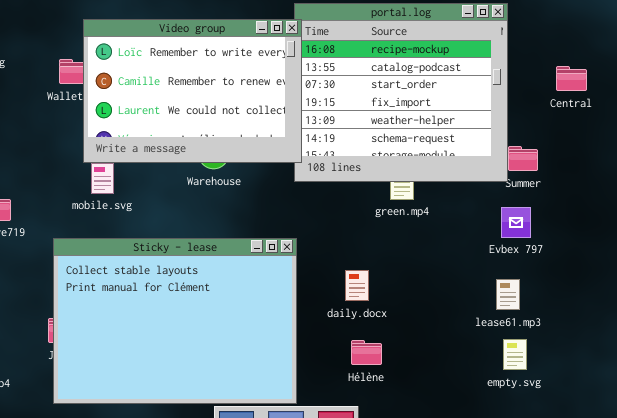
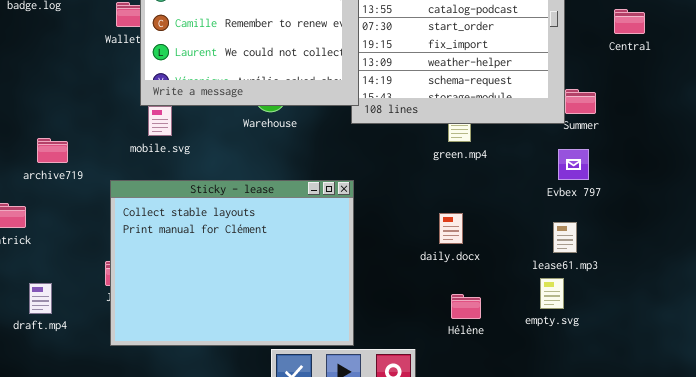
daily.docx: [345,270,369,301] -> [439,213,463,244], moved
empty.svg: [503,339,527,370] -> [540,278,564,309], moved
Hélène: [351,340,382,365] -> [451,294,481,319], moved

